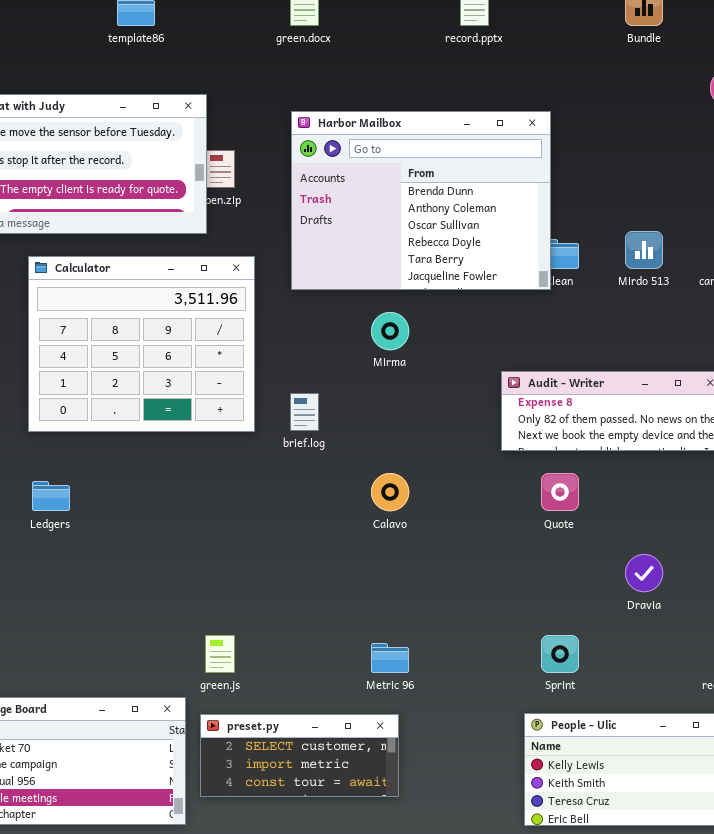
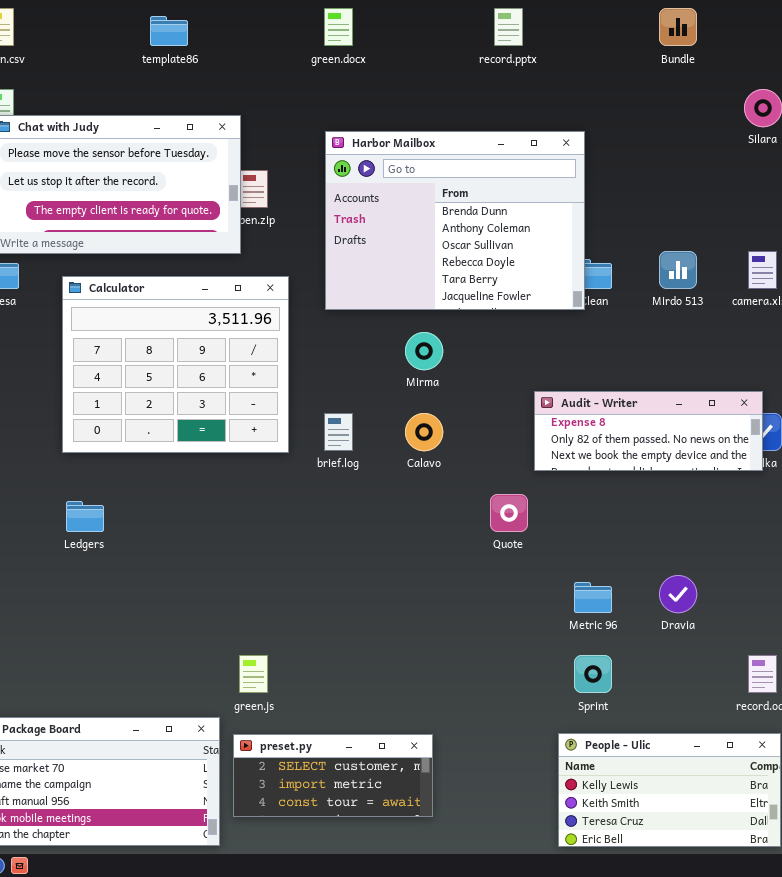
Calavo: [371,473,409,511] -> [405,413,443,451], moved
Quote: [541,473,579,511] -> [490,494,528,532], moved
Metric 96: [371,643,409,673] -> [574,582,612,613], moved

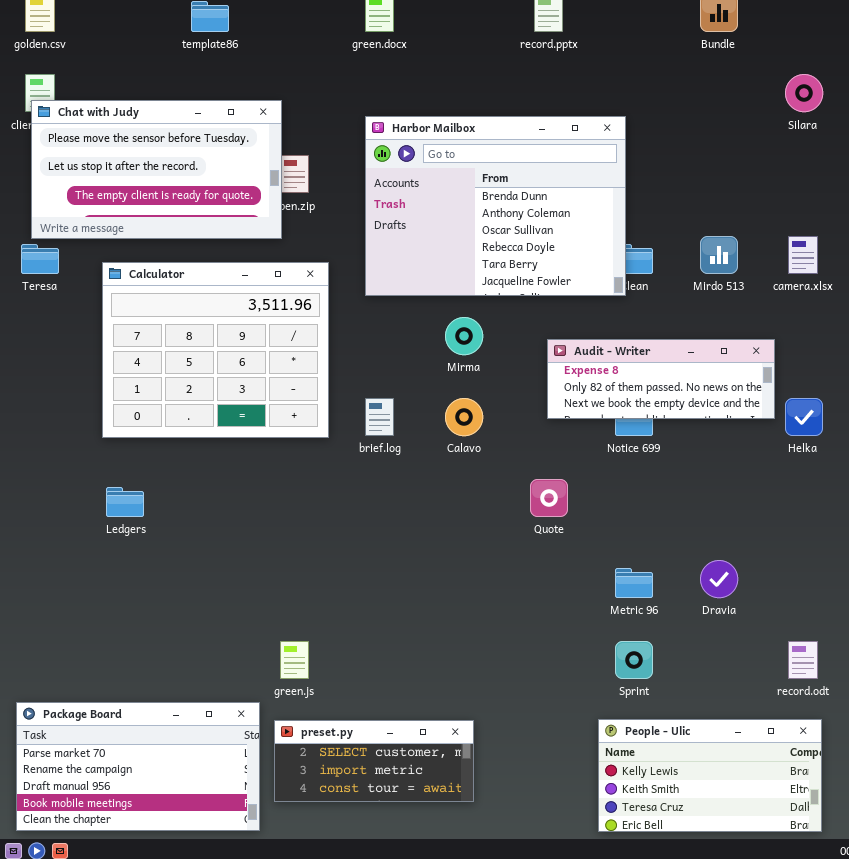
Audit - Writer: [534,391,763,471] -> [547,339,775,419], moved

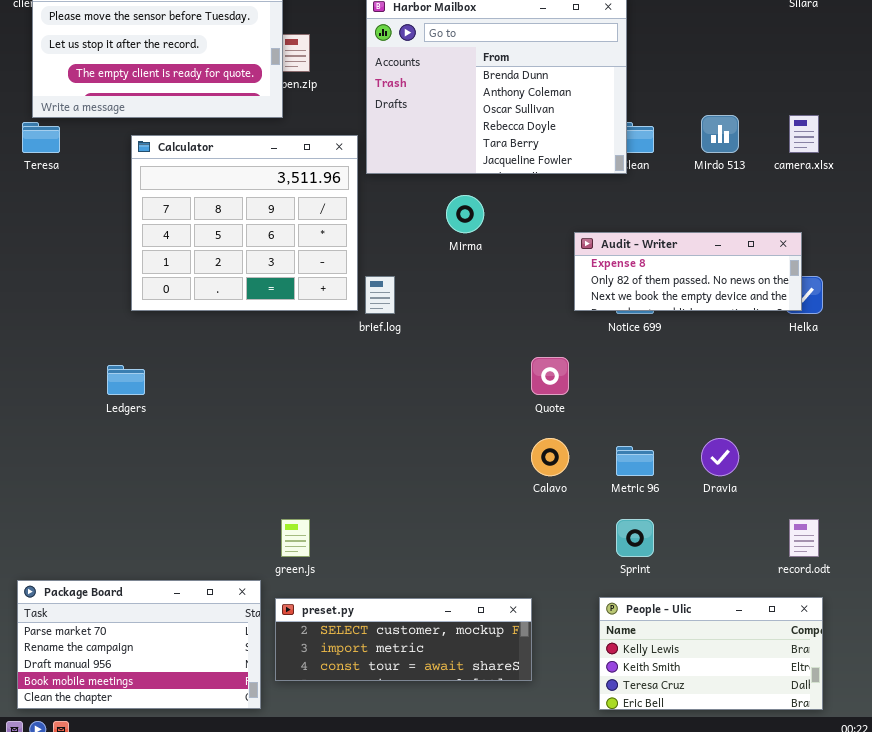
Calculator: [102,262,329,438] -> [131,135,358,311], moved
Audit - Writer: [547,339,775,419] -> [574,232,802,311], moved
Calavo: [445,398,483,436] -> [531,438,569,476], moved
preset.py: [274,720,474,802] -> [275,598,532,681], resized

